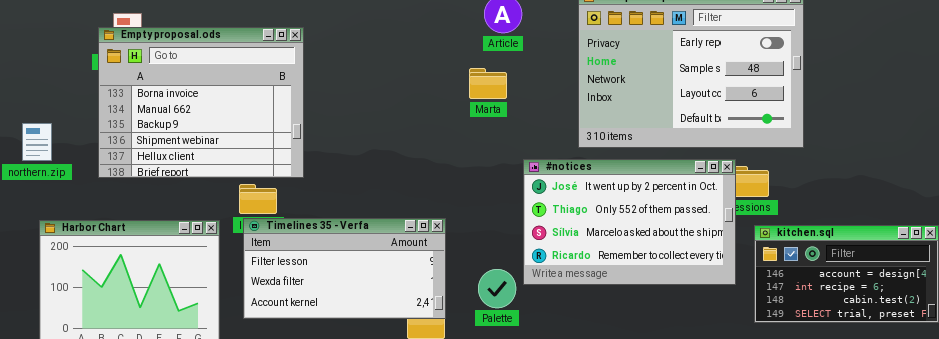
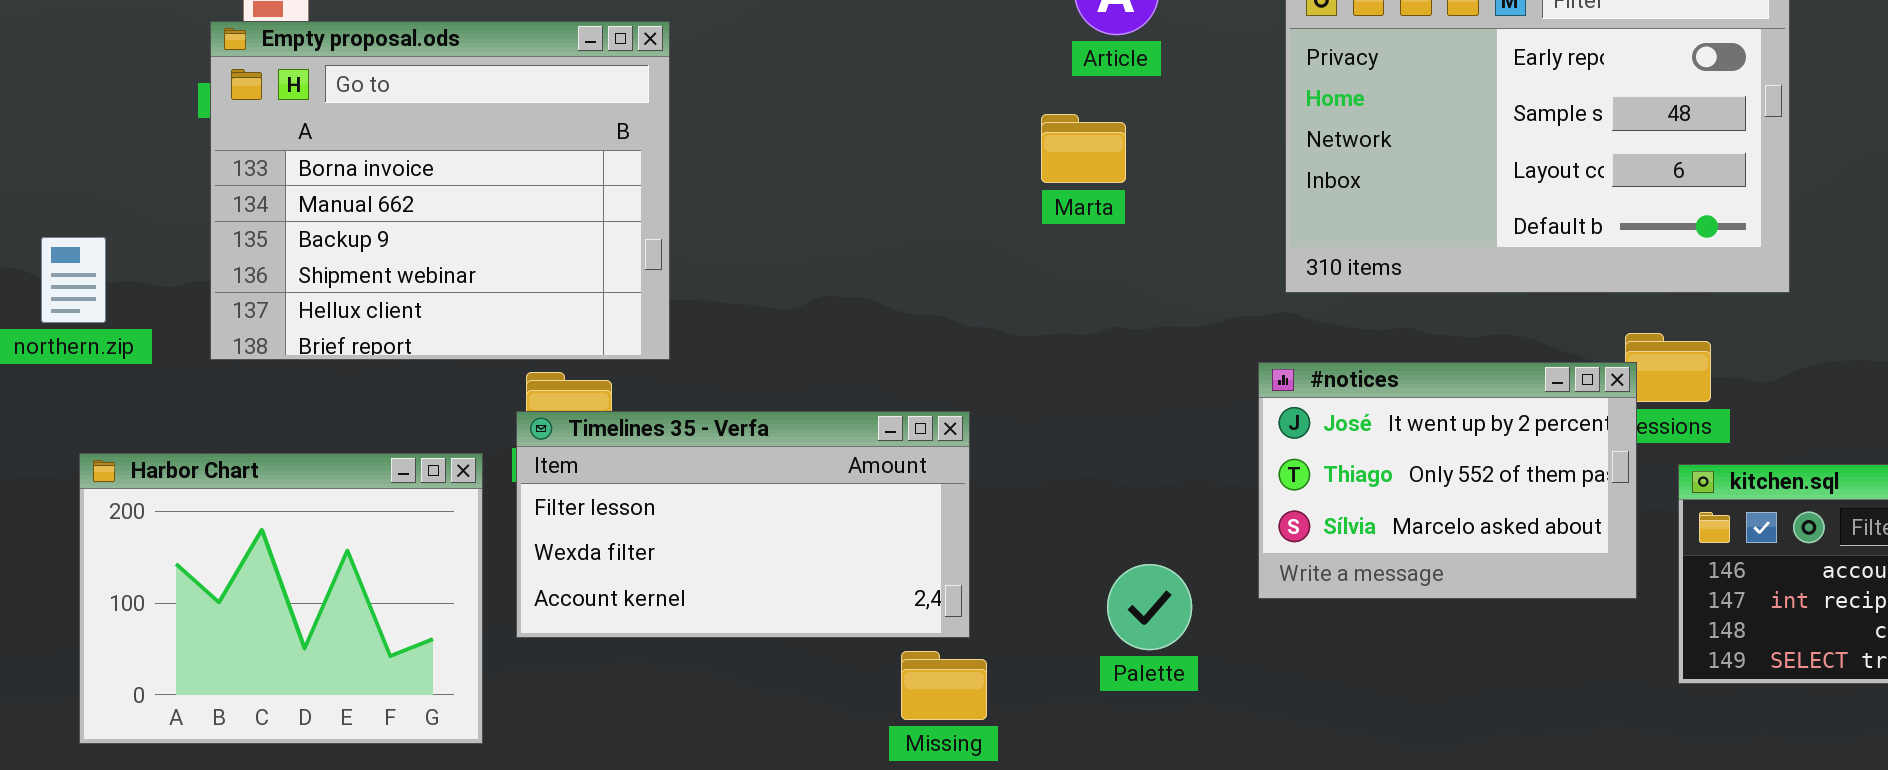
#notices: [523,159,736,285] -> [1258,362,1637,599], resized
Timelines 35 - Verfa: [243,218,446,319] -> [516,411,970,638], moved
Palette: [478,269,516,308] -> [1107,564,1192,650], moved

